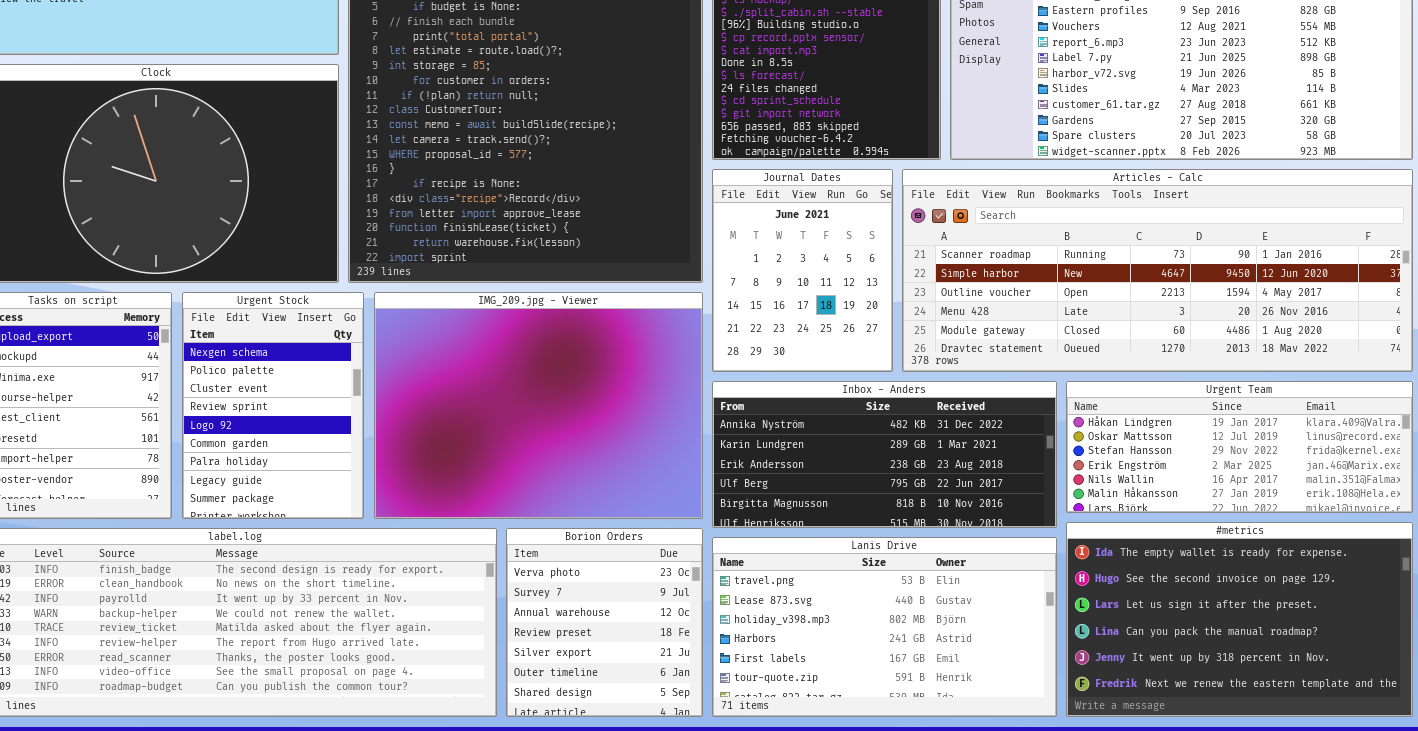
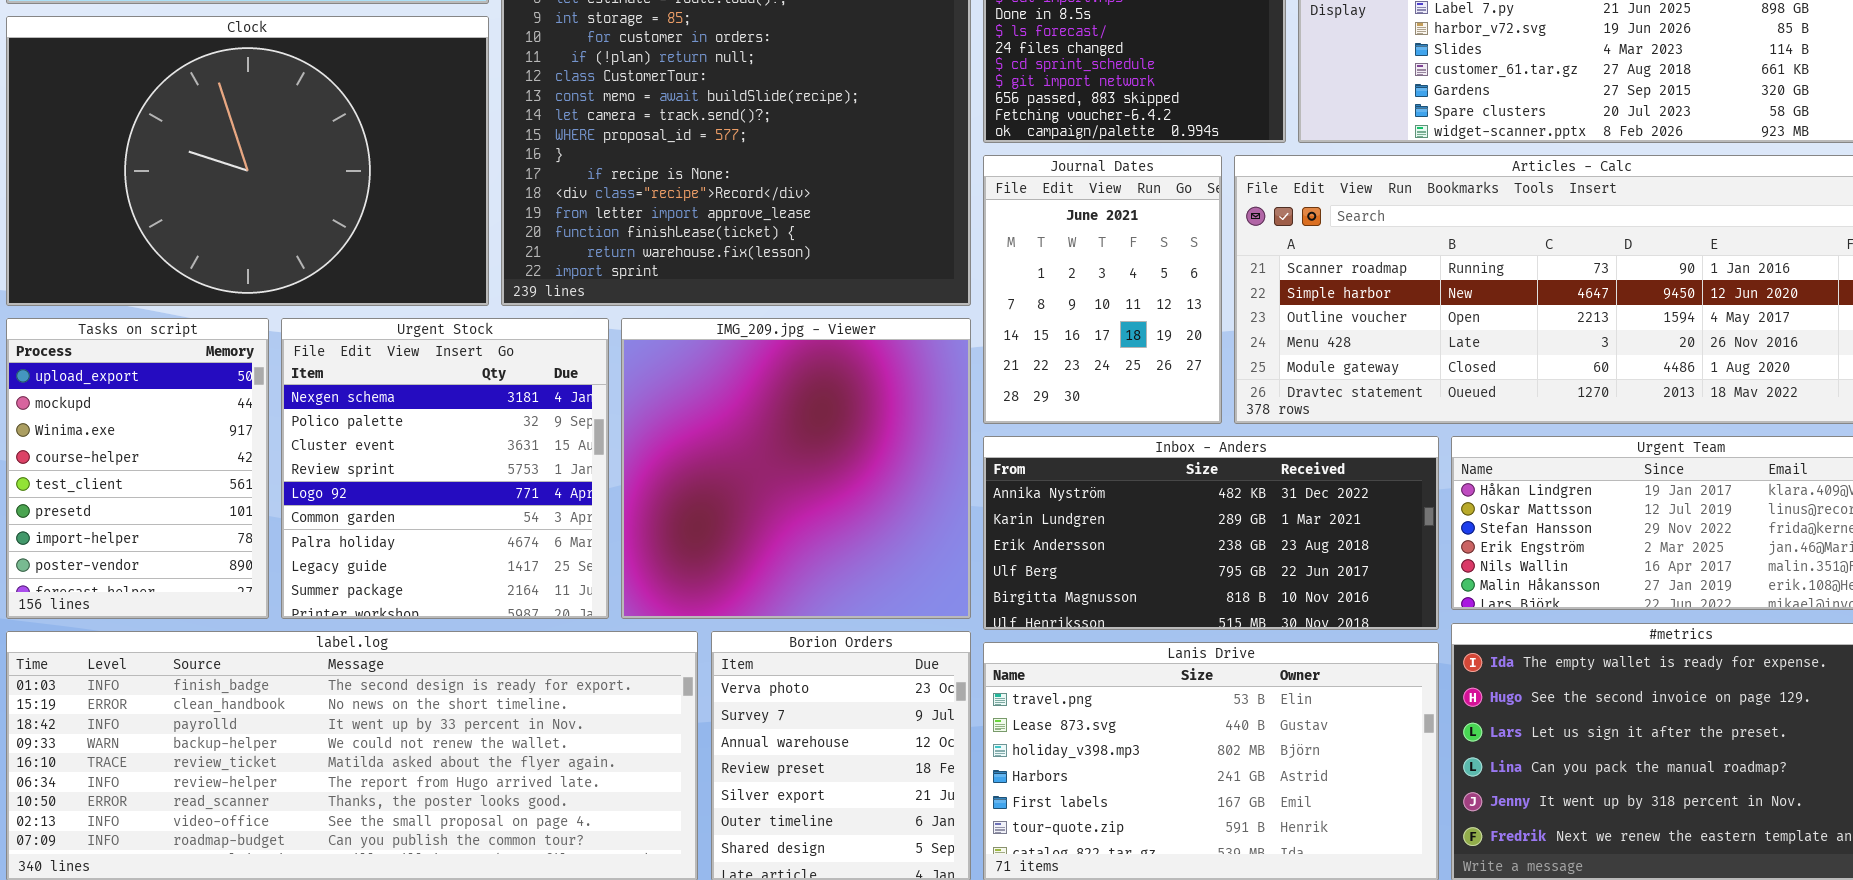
Urgent Stock: [182,292,364,519] -> [281,318,609,619], resized
IMG_209.jpg - Viewer: [374,292,703,519] -> [621,318,971,619], resized

